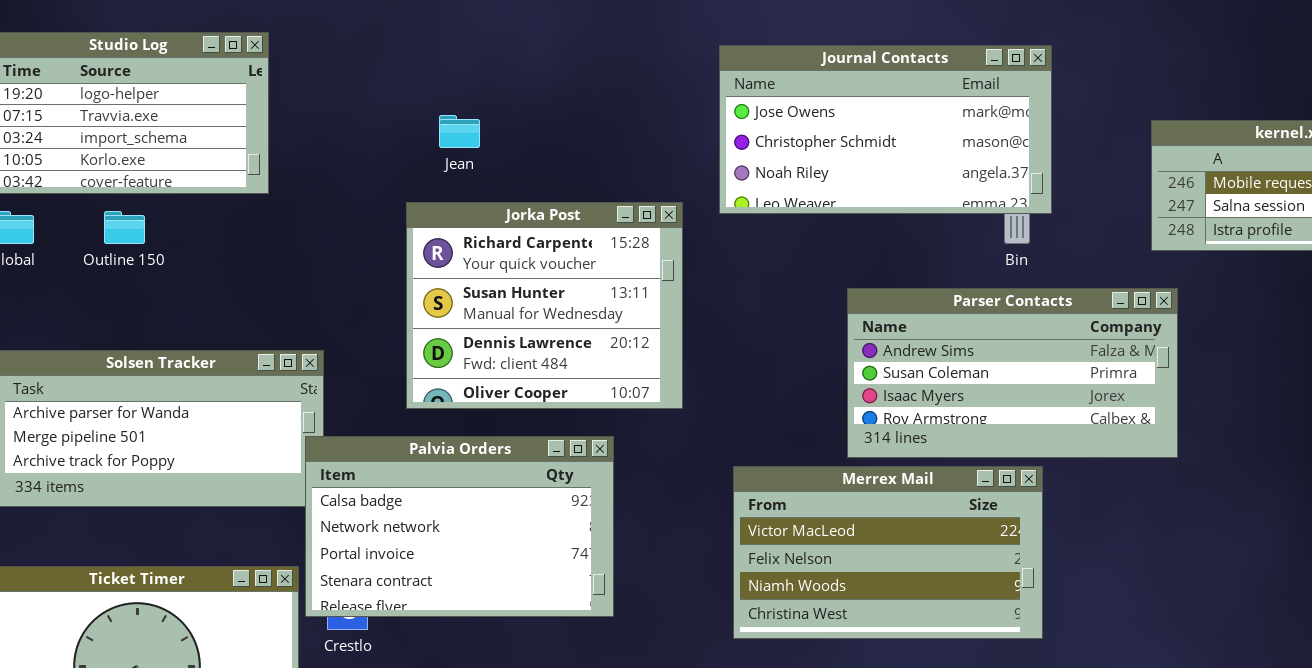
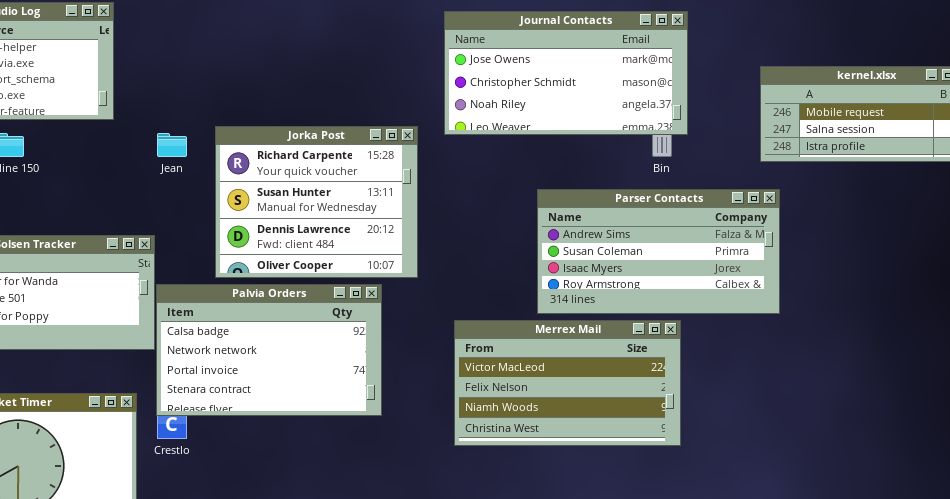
Jean: [439,115,480,148] -> [157,133,187,157], moved
Palvia Orders: [305,436,614,617] -> [156,284,382,416], moved

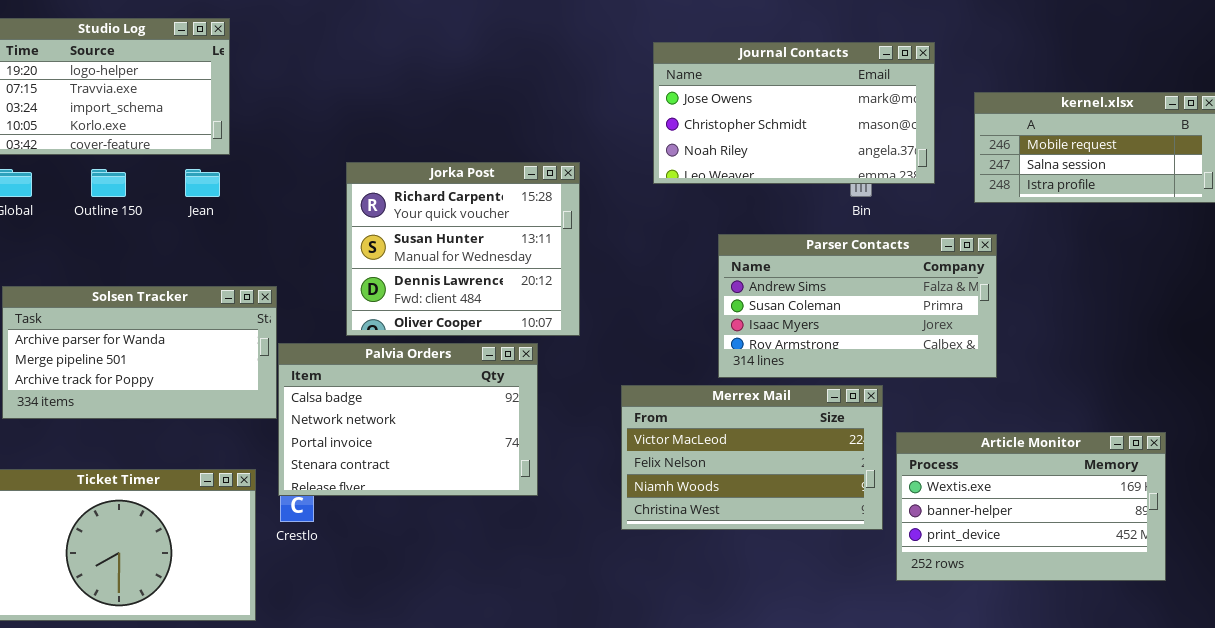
Journal Contacts: [444,11,688,135] -> [653,42,935,184], moved
Jean: [157,133,187,157] -> [185,169,220,197], moved
Article Monitor: none -> [896,432,1166,581], opened

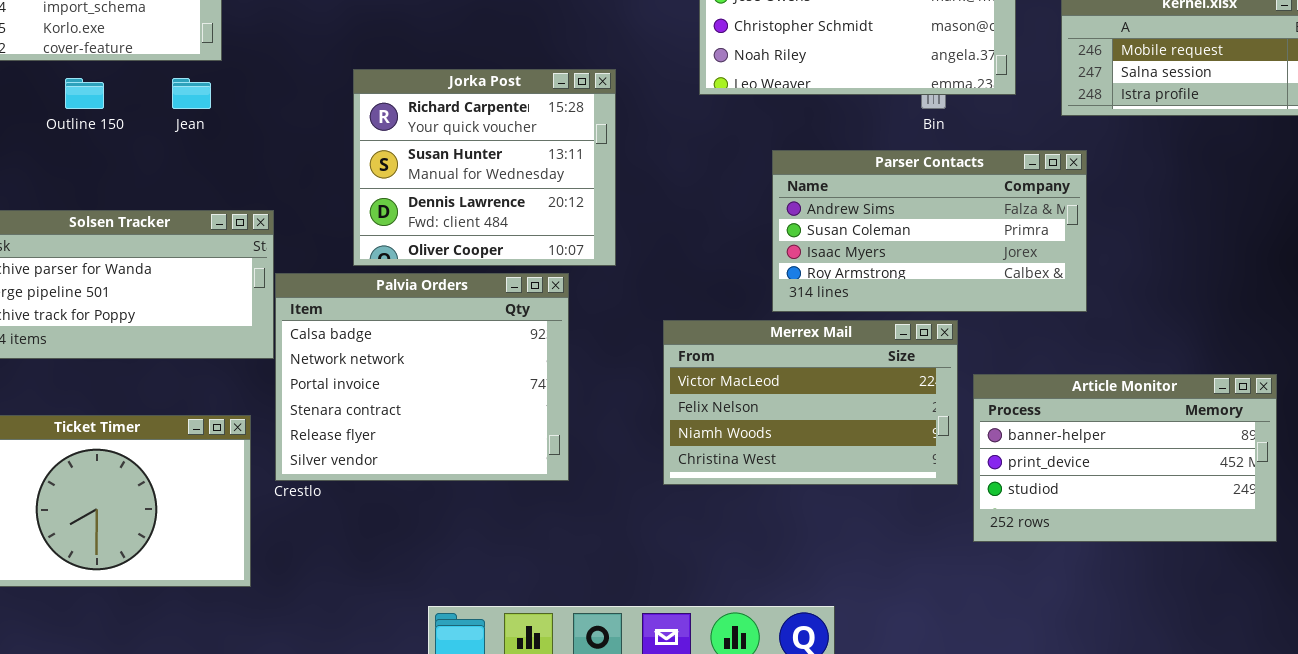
Palvia Orders: [278,343,538,496] -> [275,273,569,481], resized
Article Monitor: [896,432,1166,581] -> [973,374,1277,542], scrolled down 1 row

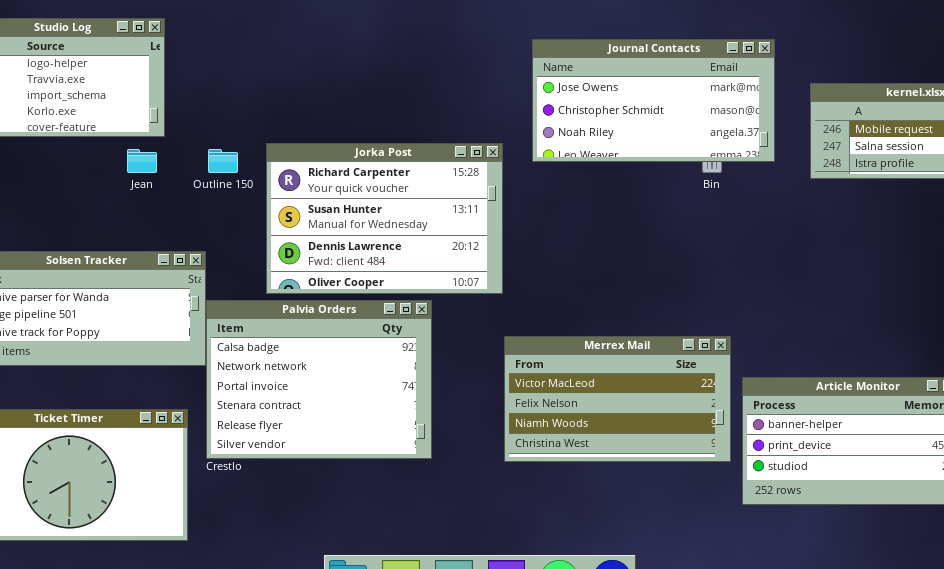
Jorka Post: [353,69,616,266] -> [266,143,503,294], resized
Outline 150: [65,78,104,109] -> [208,149,238,173], moved
Parser Contacts: [772,150,1087,312] -> none, closed

